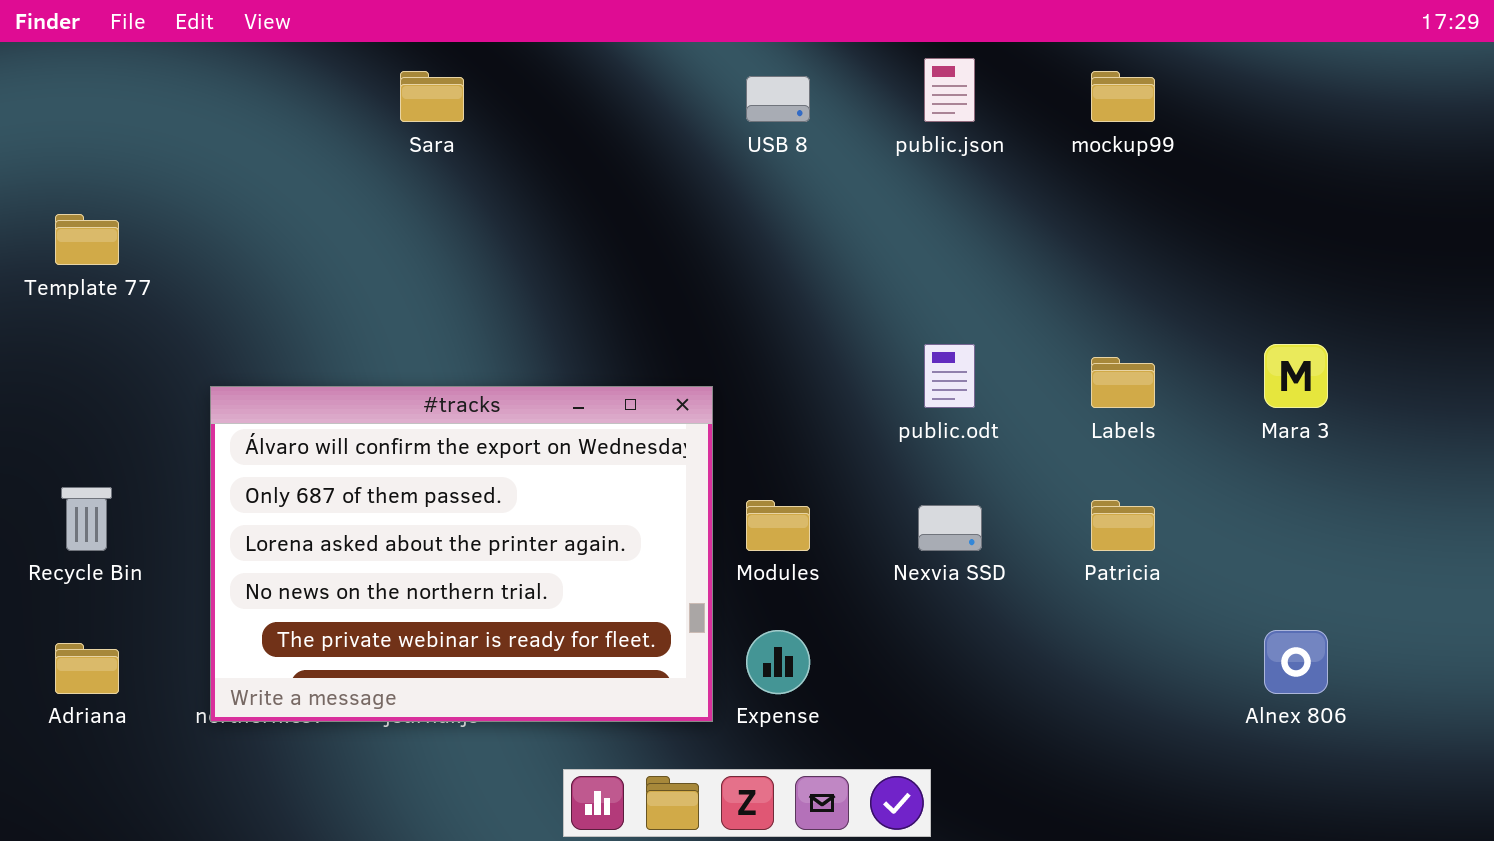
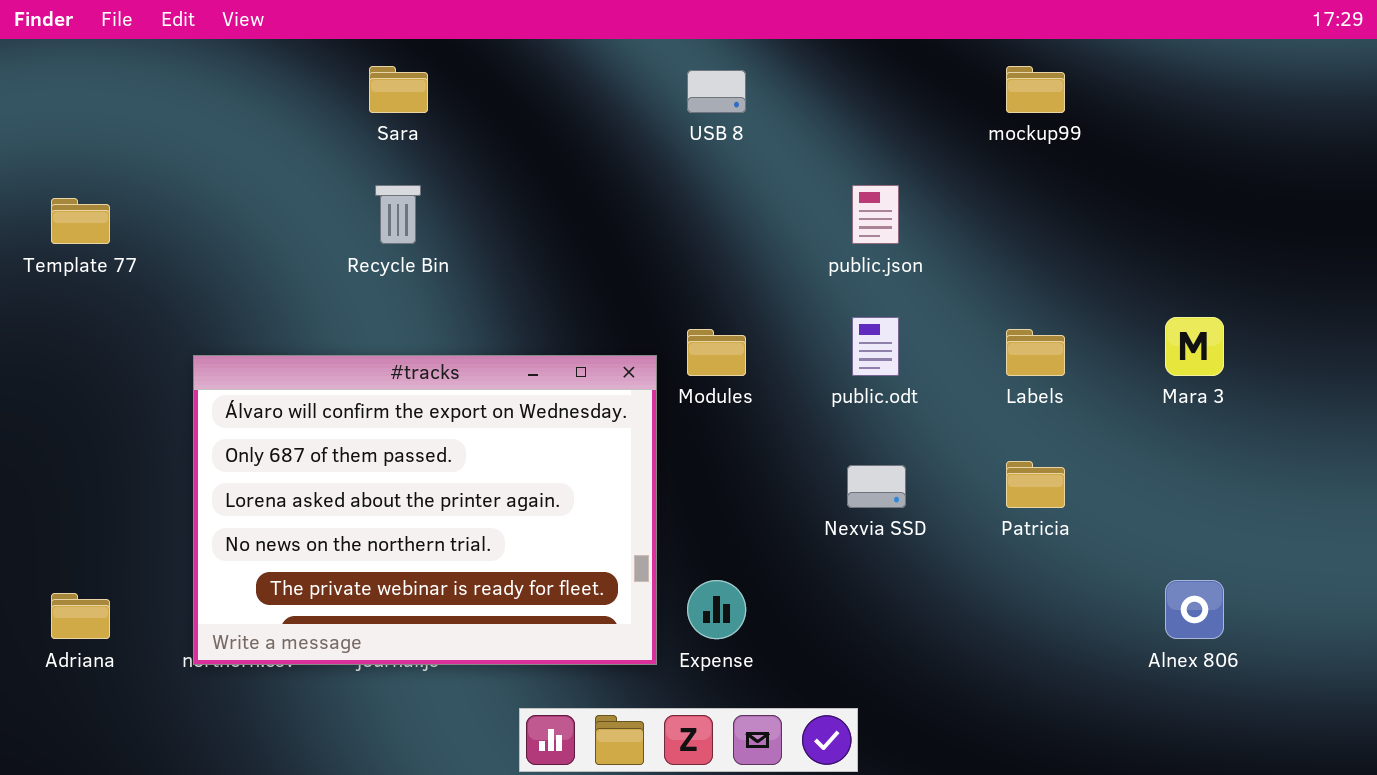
public.json: [924,58,975,122] -> [852,185,899,244], moved
Recycle Bin: [61,487,112,551] -> [375,185,421,244], moved
Modules: [746,500,810,551] -> [687,329,746,376], moved

